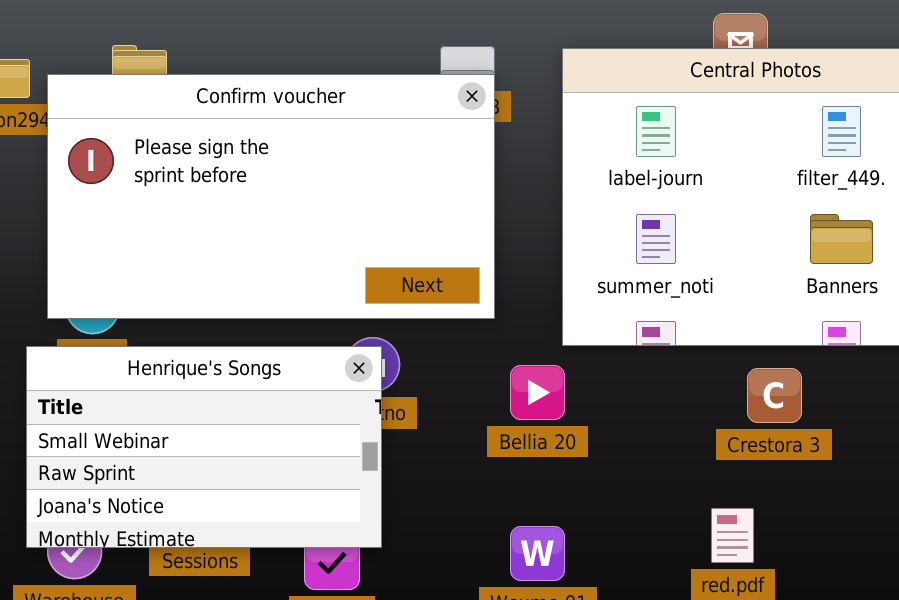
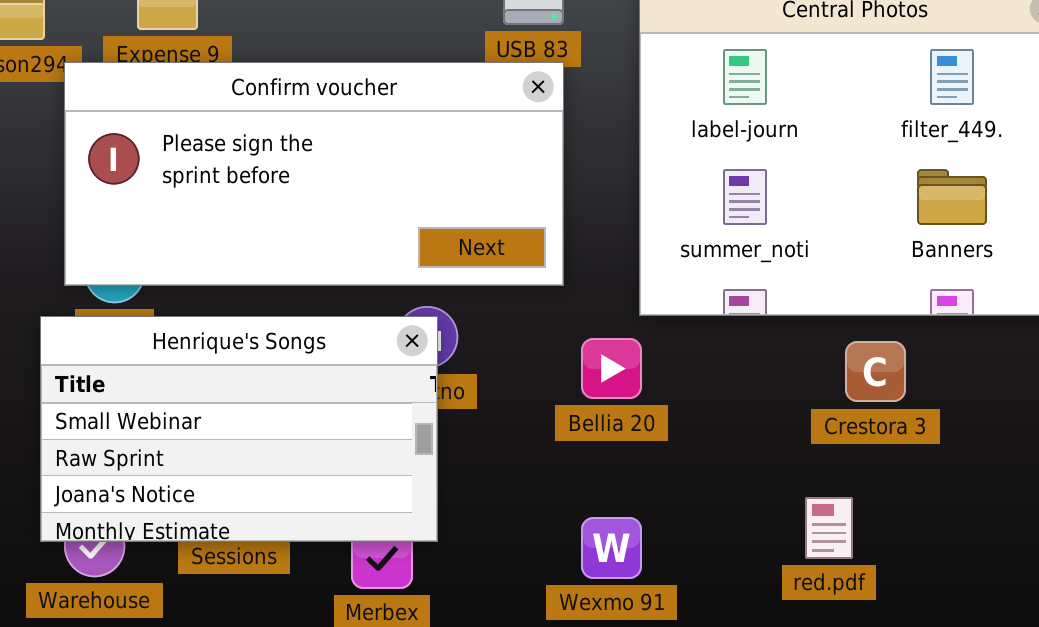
Confirm voucher: [47,74,495,319] -> [64,62,564,286], resized

